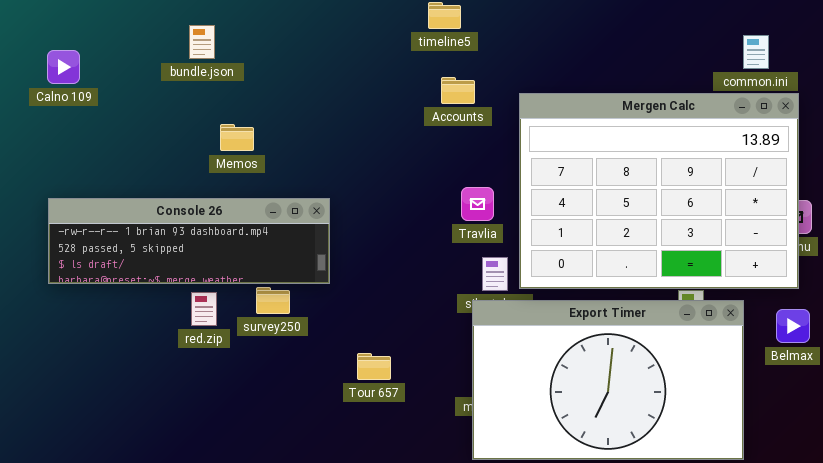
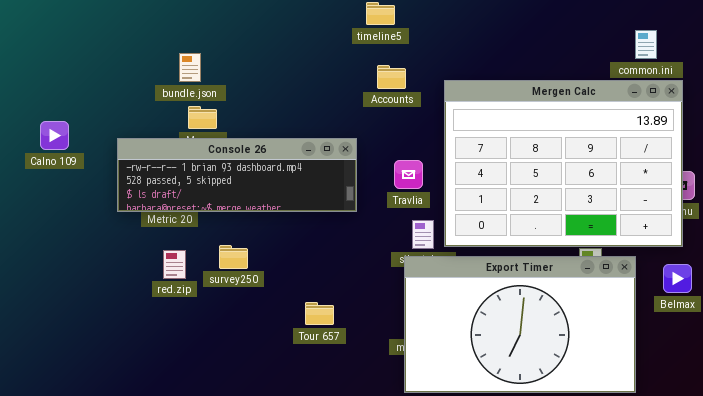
bundle.json: [189,25,215,59] -> [179,53,201,82], moved
Calno 109: [47,50,80,84] -> [40,121,69,150], moved
Console 26: [48,198,330,284] -> [117,138,357,212], moved

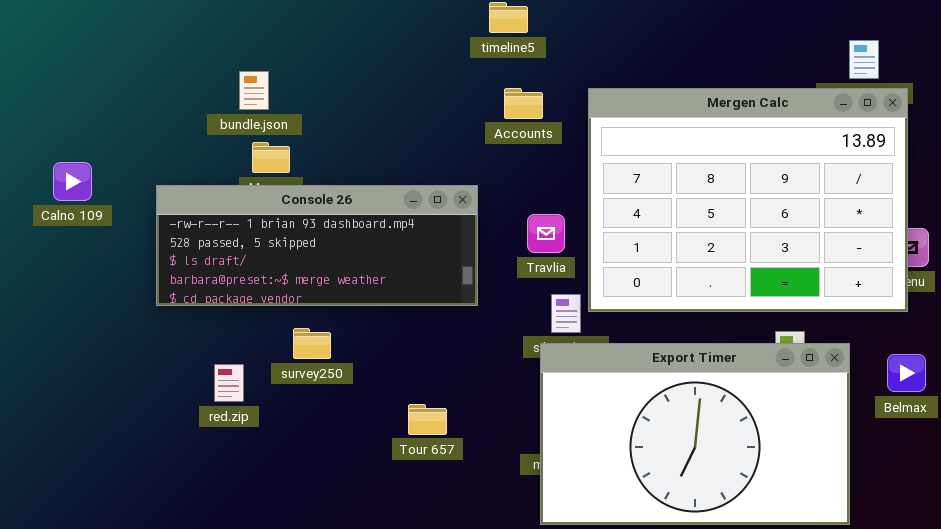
Mergen Calc: [444,80,683,247] -> [588,88,908,312], moved
Console 26: [117,138,357,212] -> [156,185,478,306], resized
red.zip: [163,250,186,279] -> [214,364,244,402], moved

